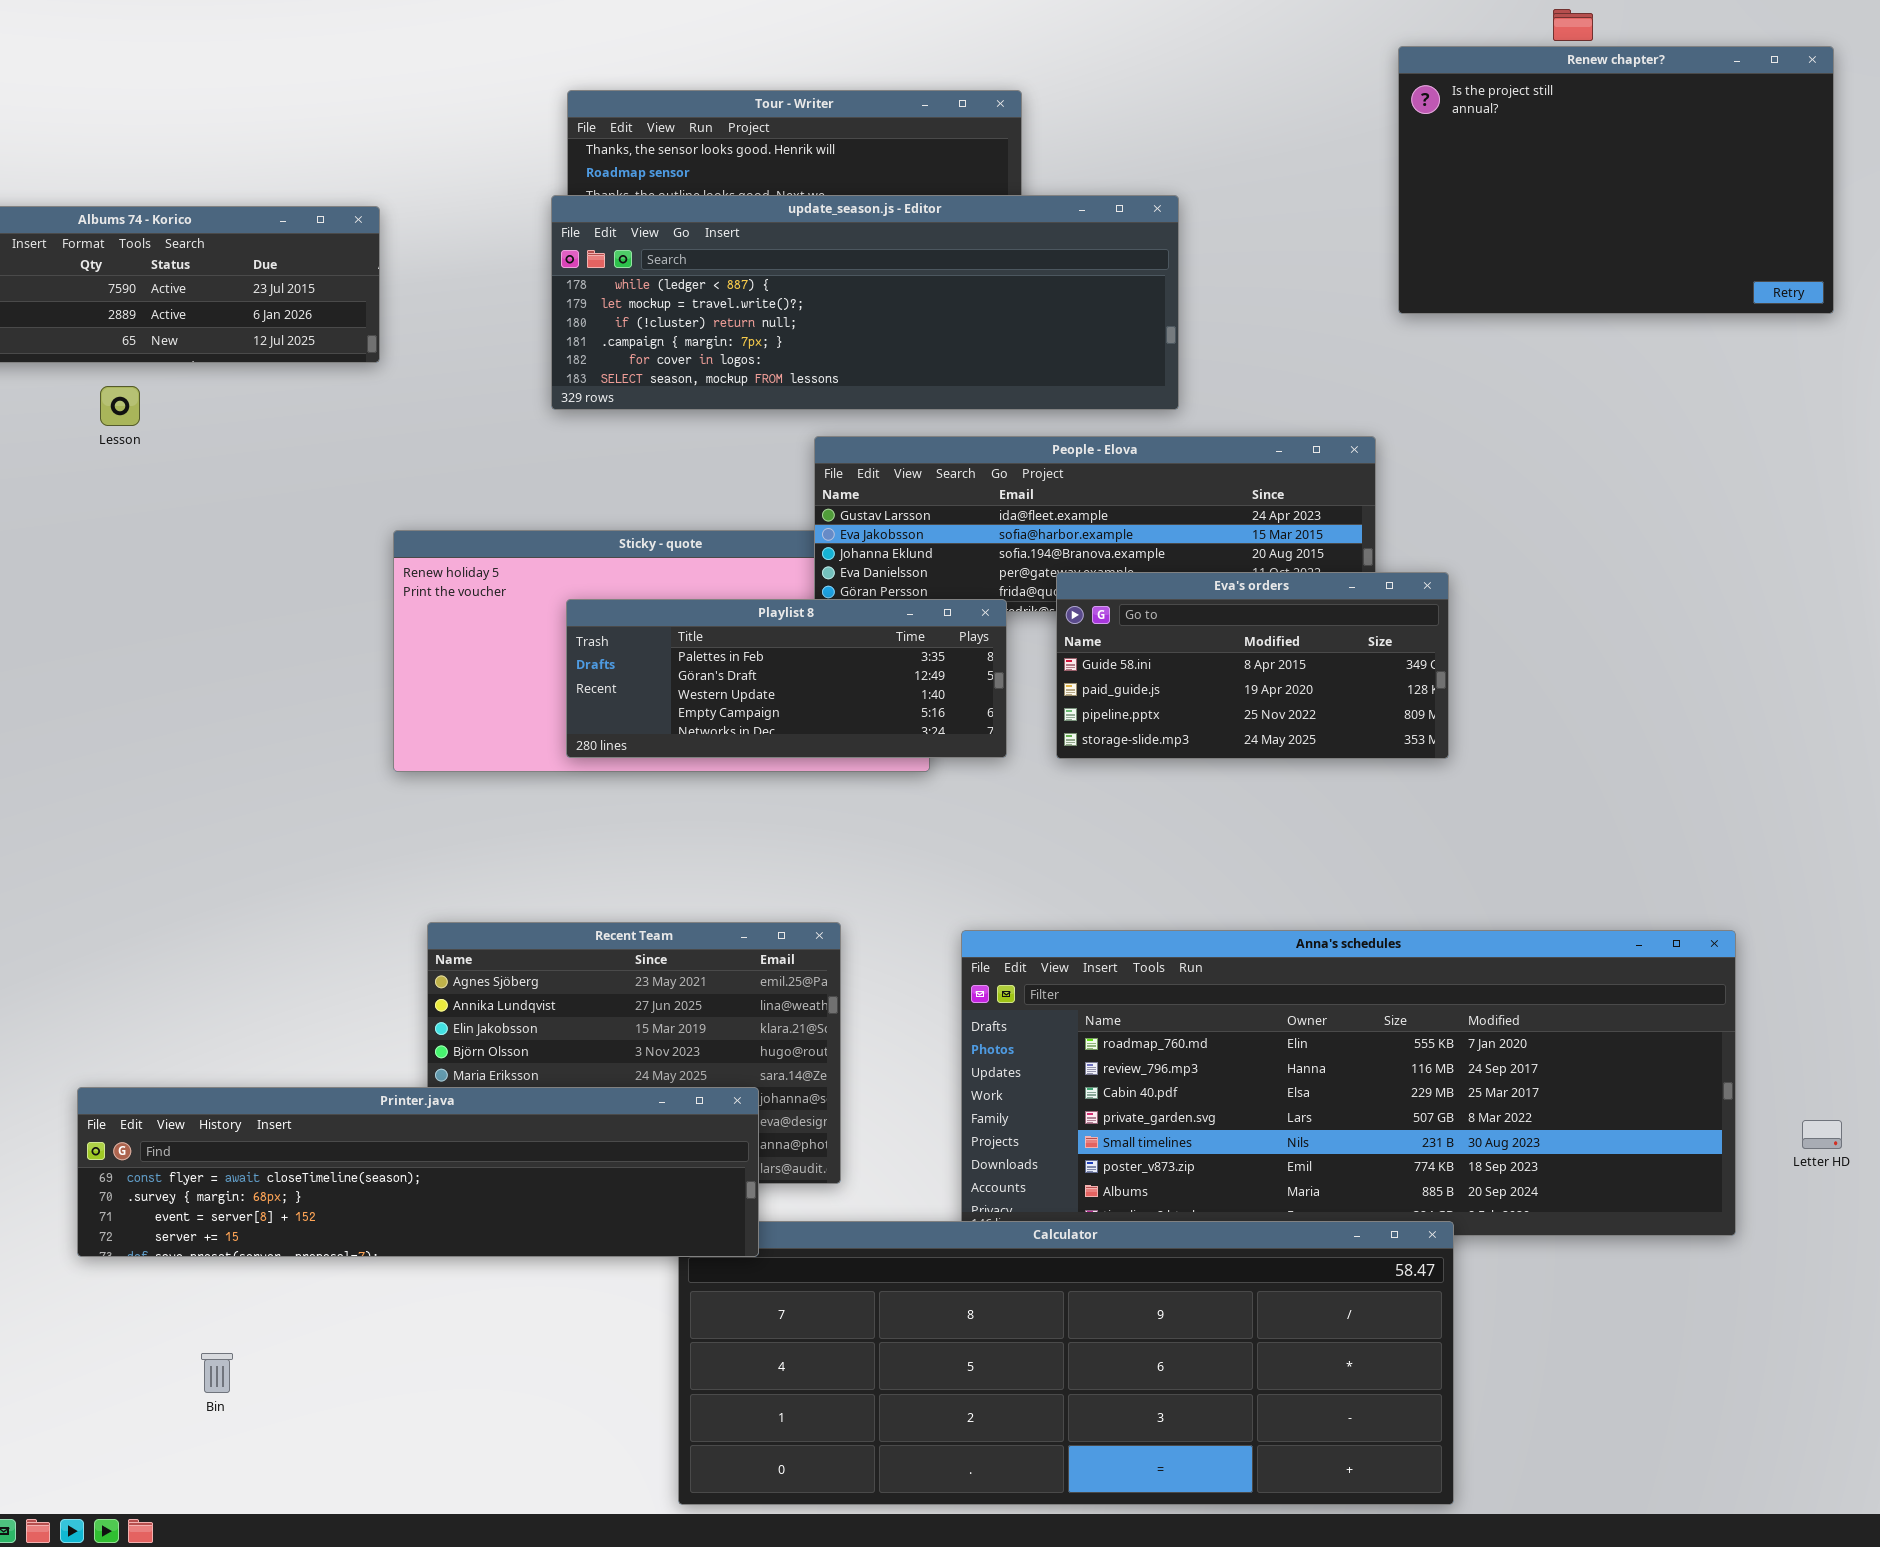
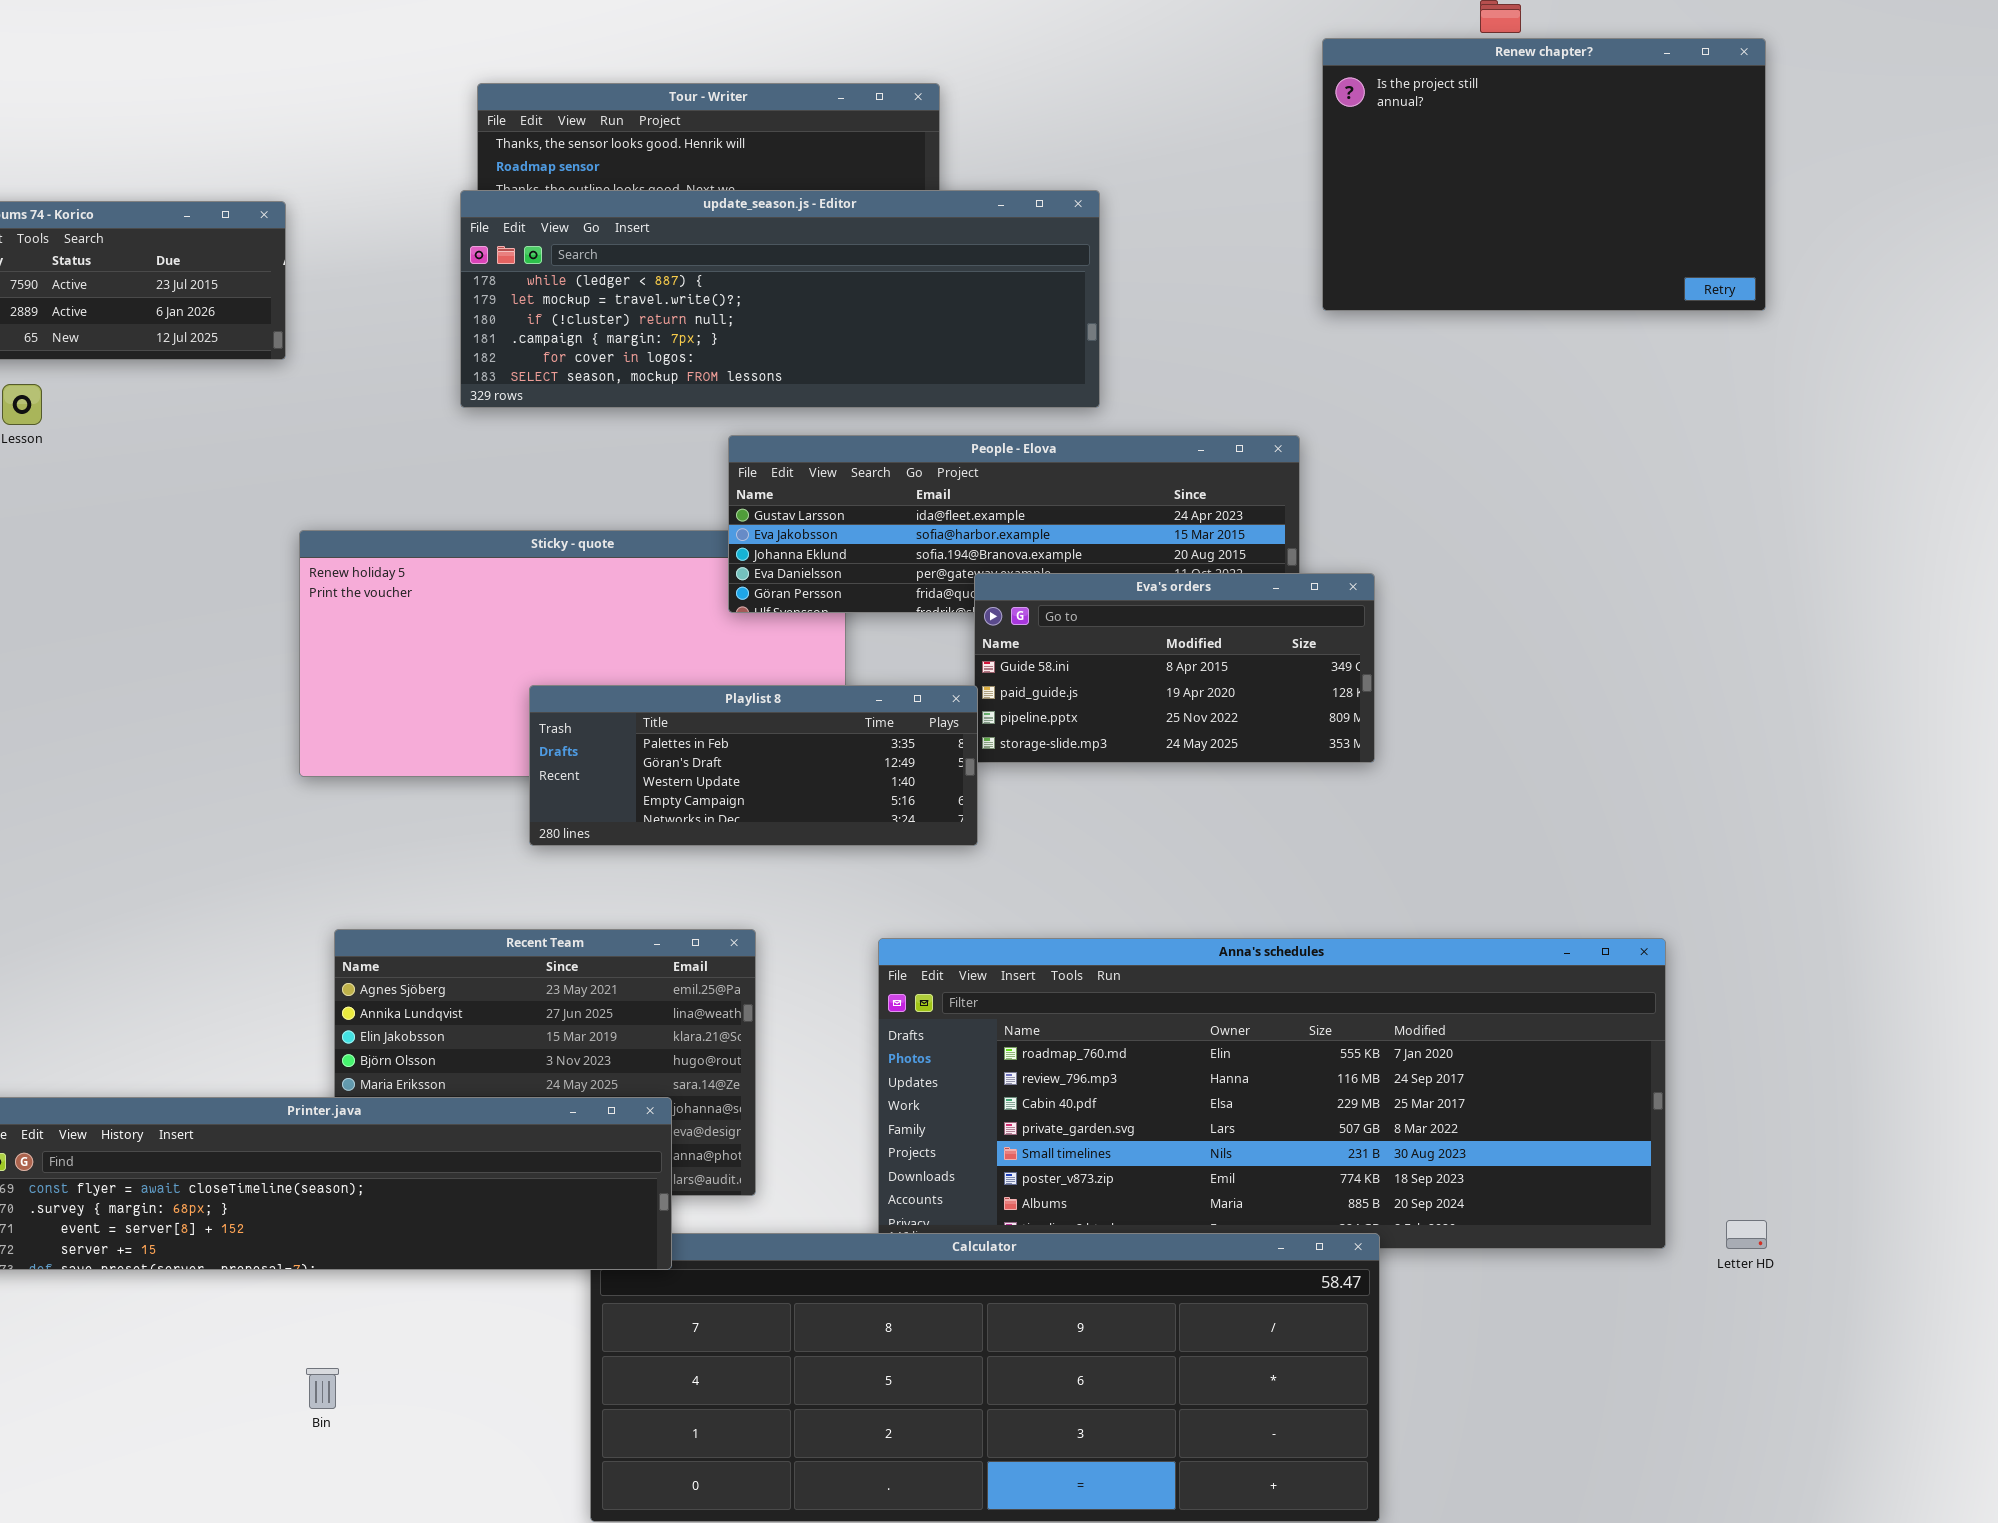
Playlist 8: [566,599,1007,758] -> [529,685,978,846], moved
Letter HD: [1802,1120,1842,1149] -> [1726,1220,1767,1249], moved
Bin: [201,1353,233,1393] -> [306,1368,339,1409], moved

